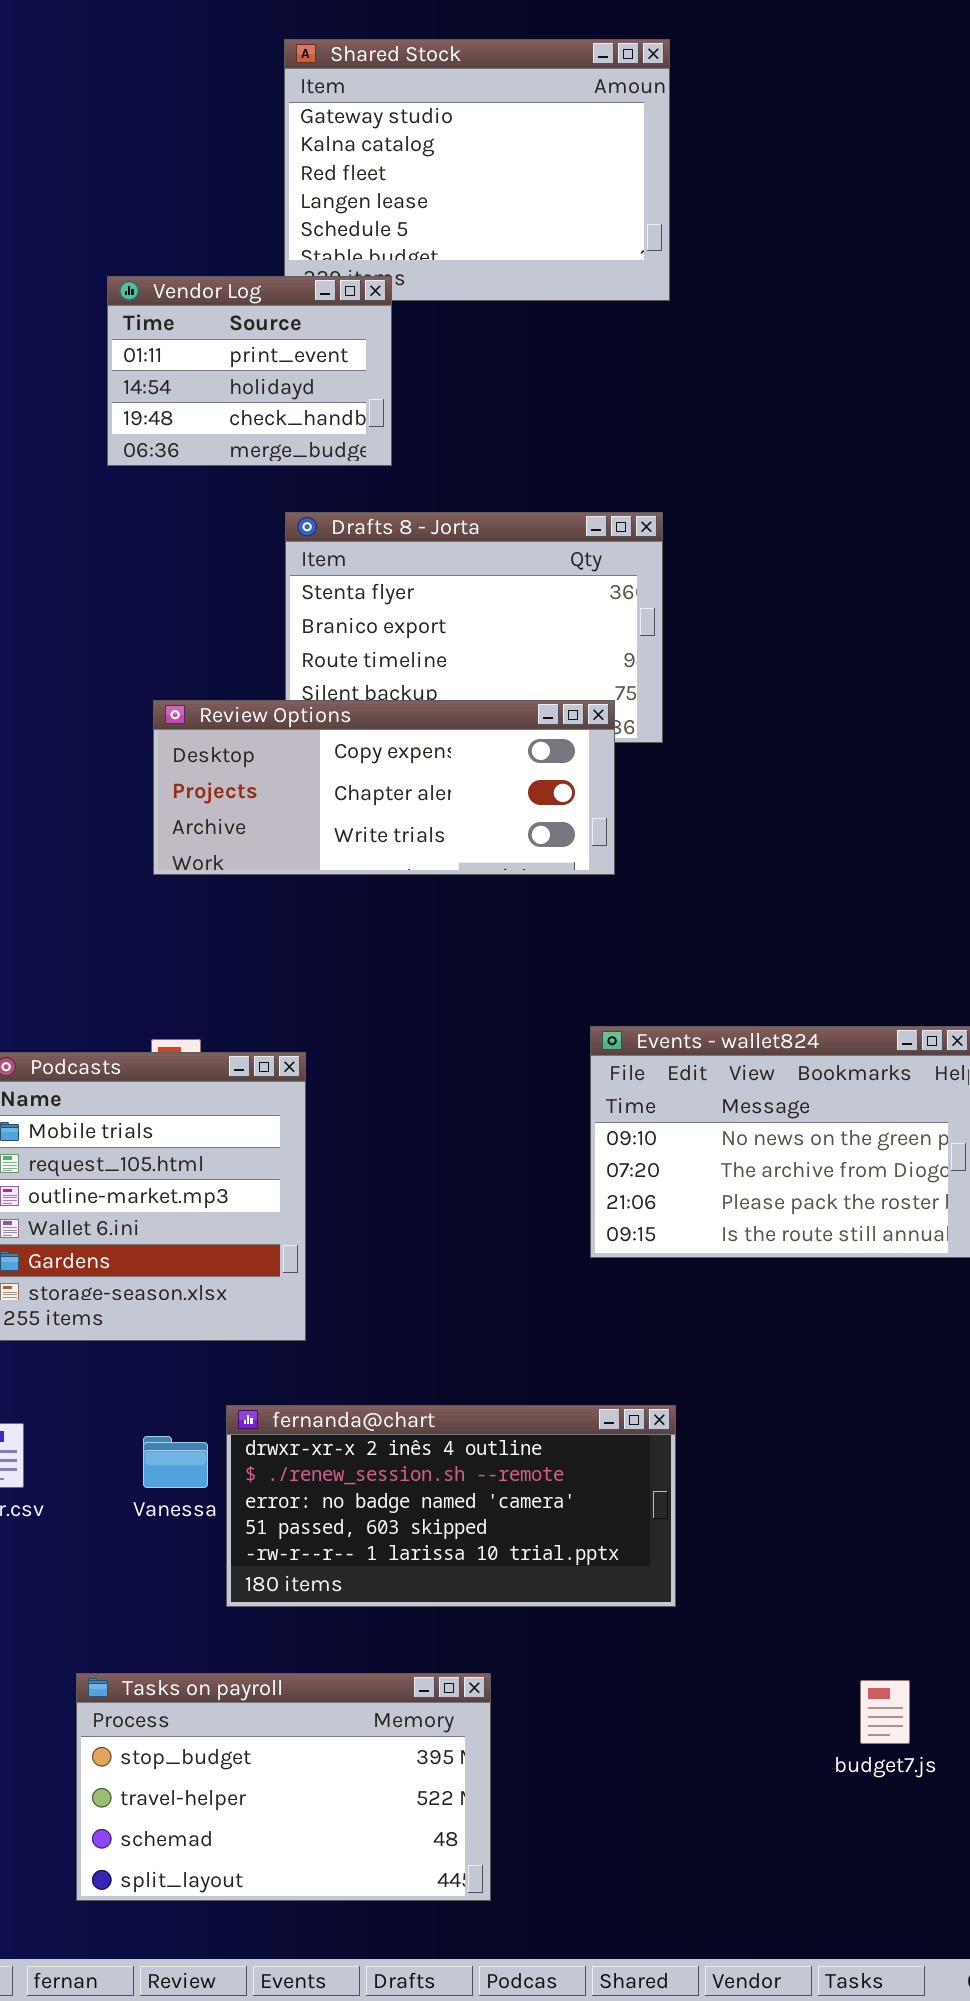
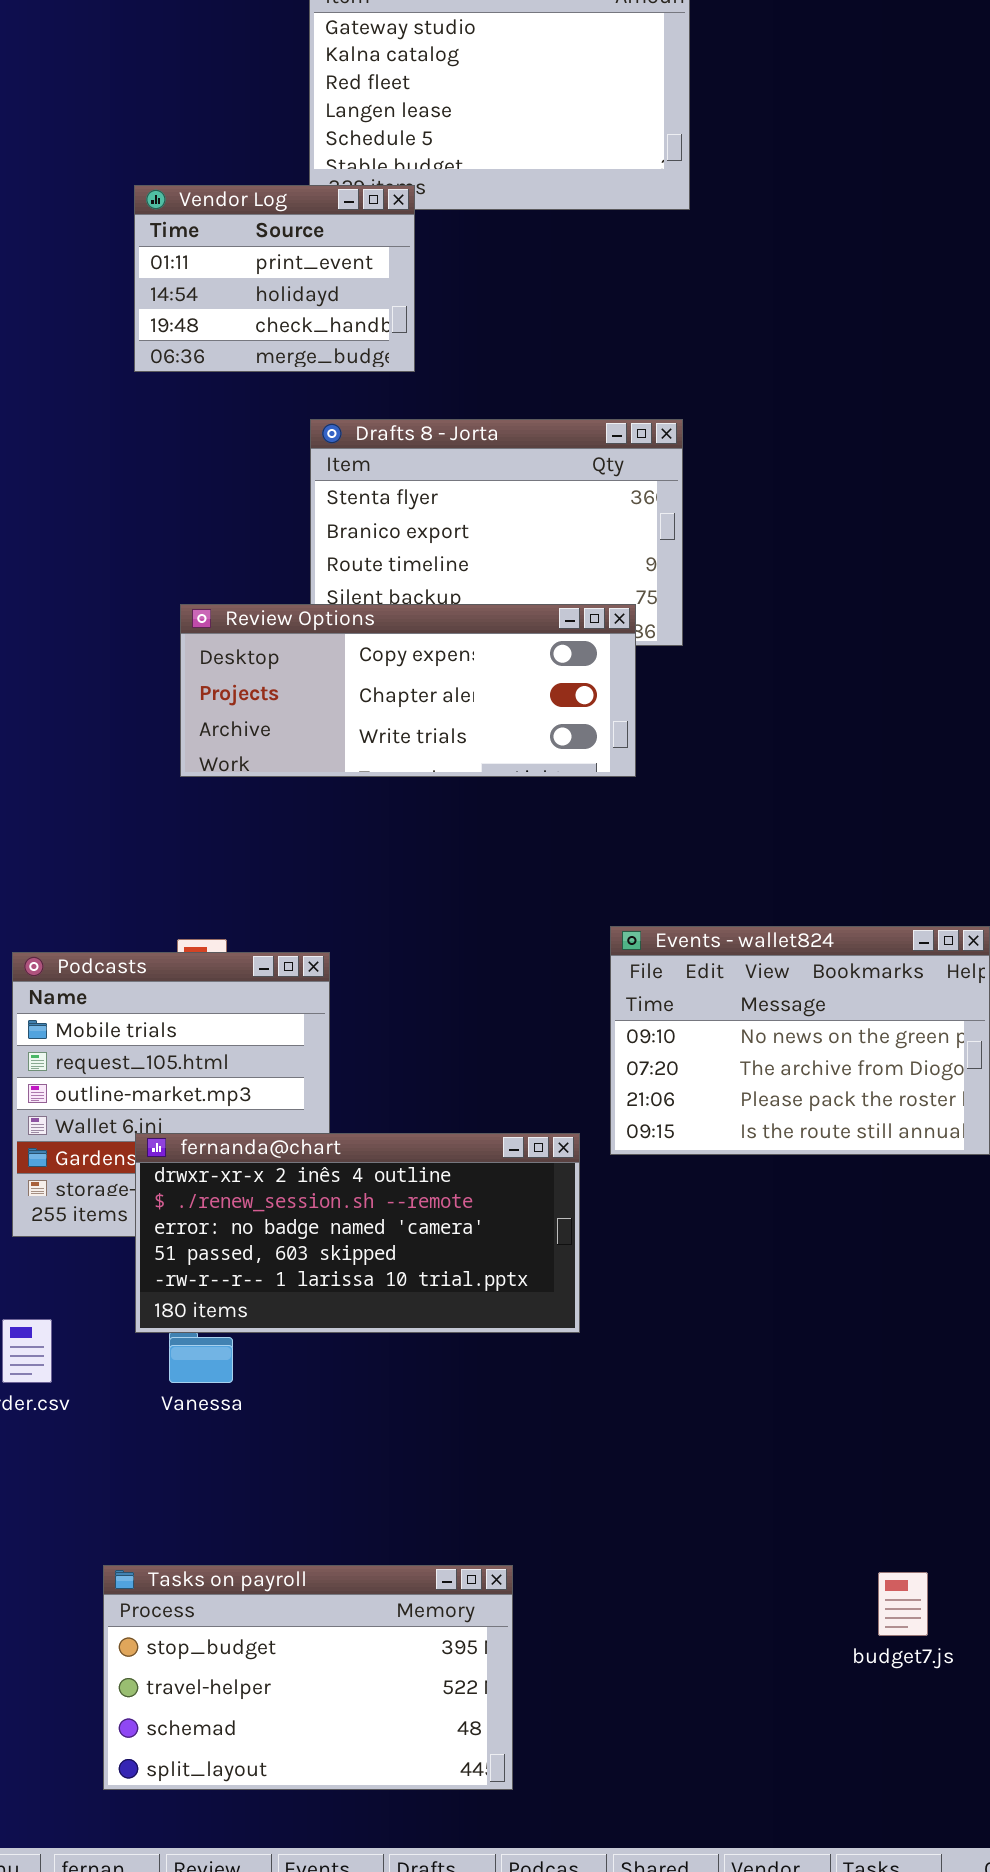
fernanda@chart: [226,1405,676,1607] -> [135,1133,580,1333], moved

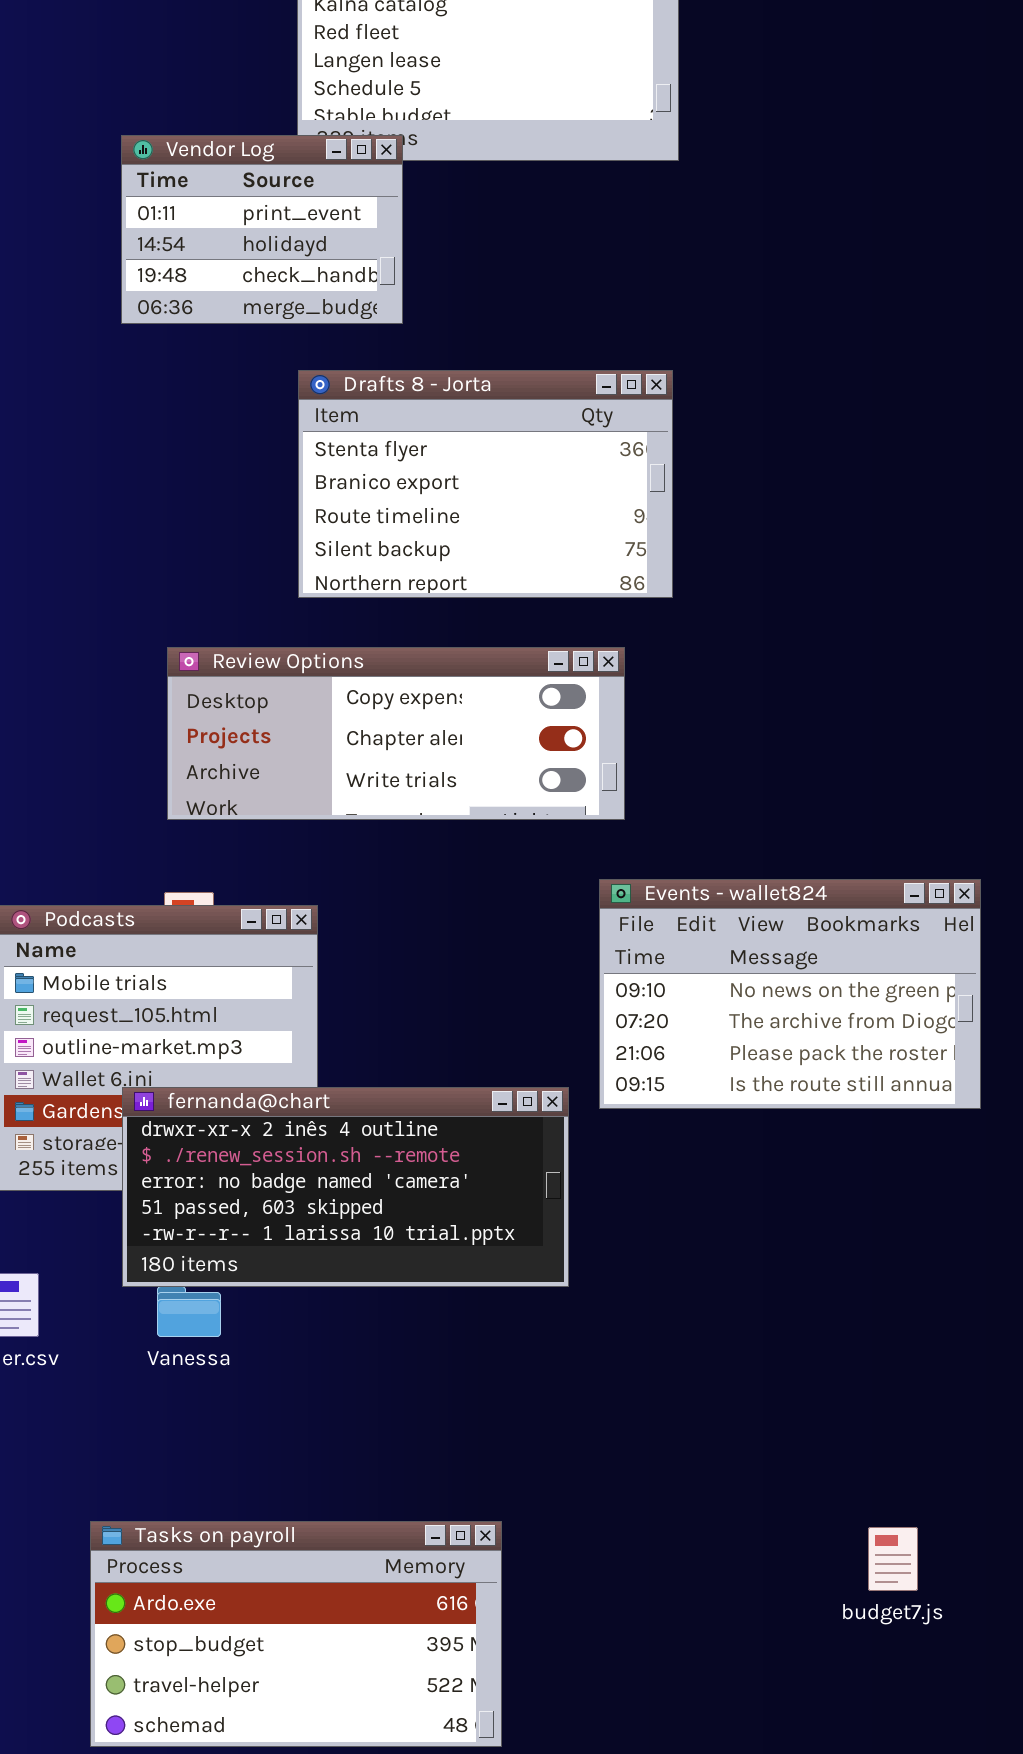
Review Options: [180,604,636,777] -> [167,647,625,820], moved
Tasks on payroll: [103,1565,513,1790] -> [90,1521,502,1747], scrolled up 1 row

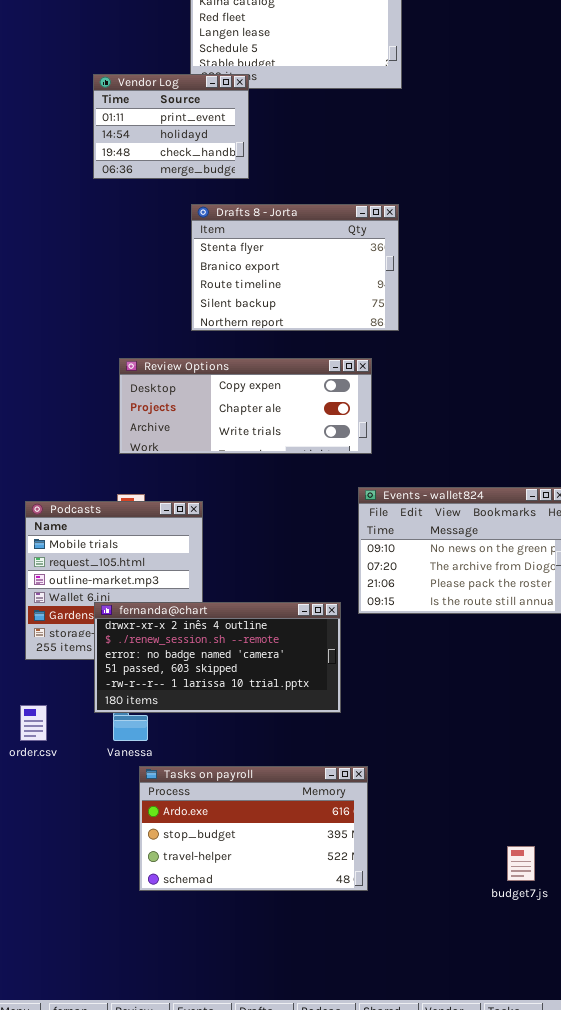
Tasks on payroll: [90,1521,502,1747] -> [139,766,368,891], moved

